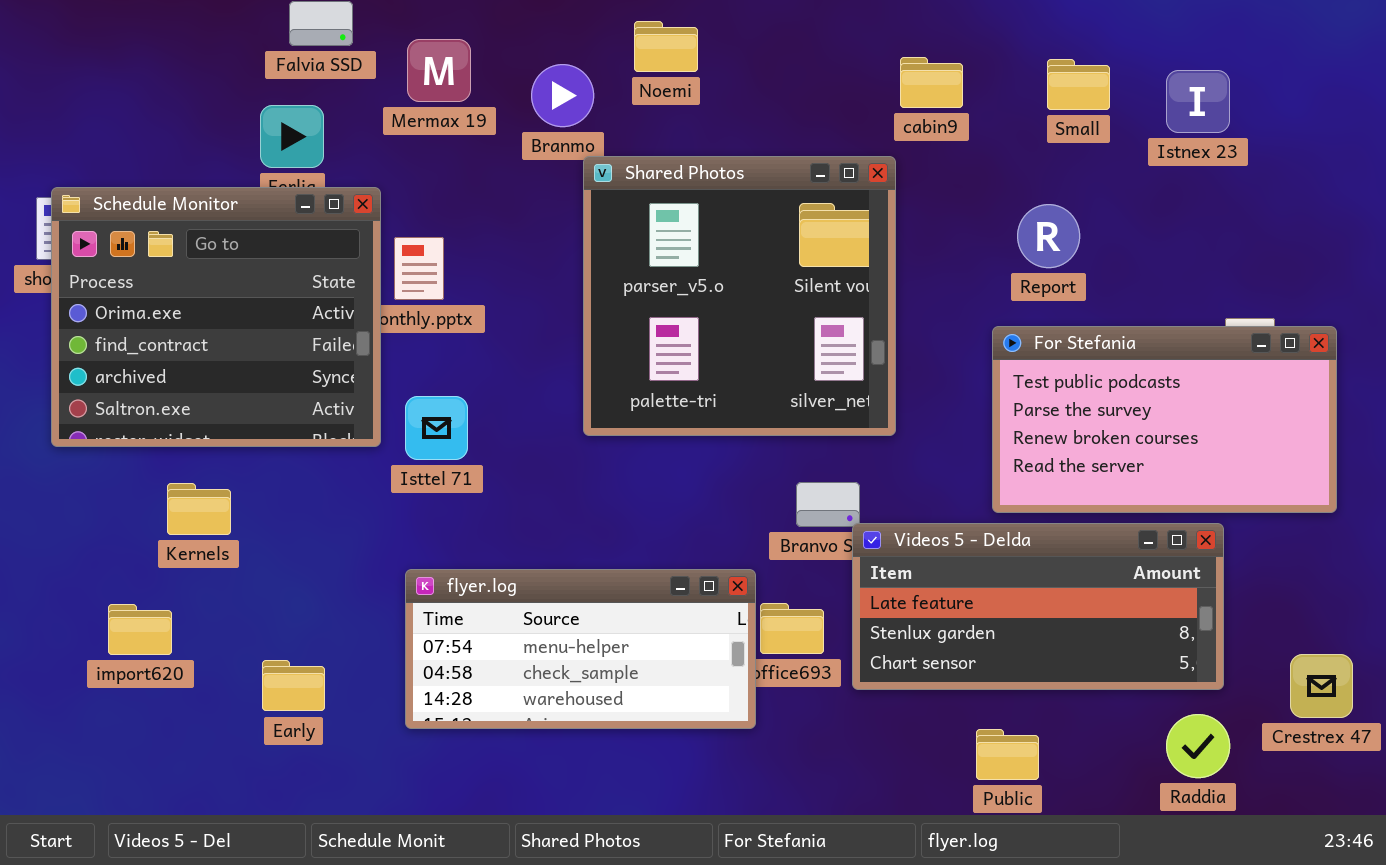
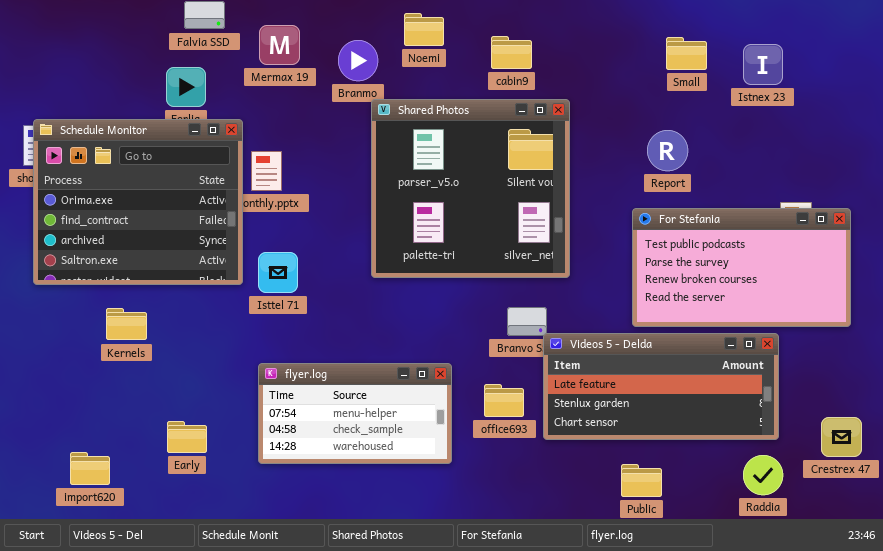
cabin9: [900,57,963,108] -> [491,36,532,69], moved
flyer.log: [405,569,756,729] -> [258,363,452,464], resized
import620: [108,604,172,655] -> [70,452,110,485], moved

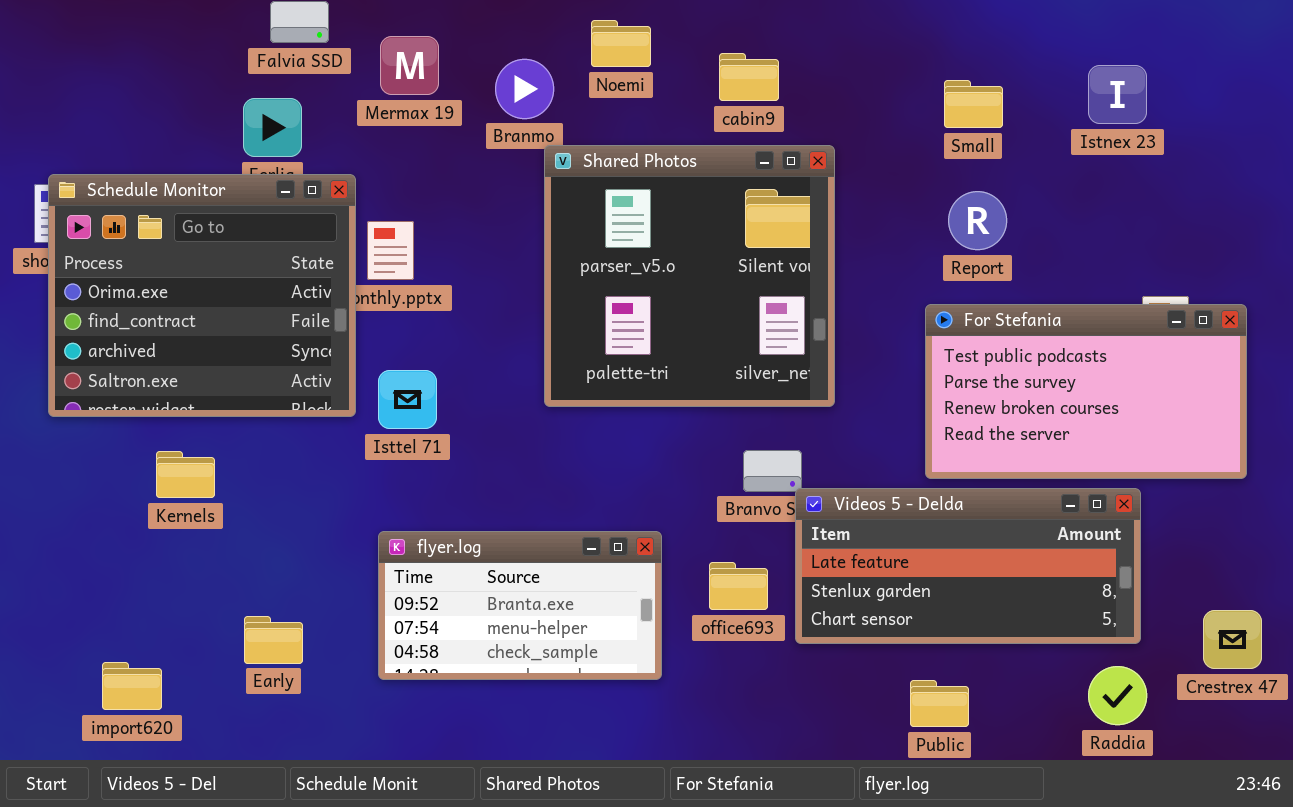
Small: [666,37,707,70] -> [944,80,1003,128], moved
flyer.log: [258,363,452,464] -> [378,531,662,680], scrolled up 1 row

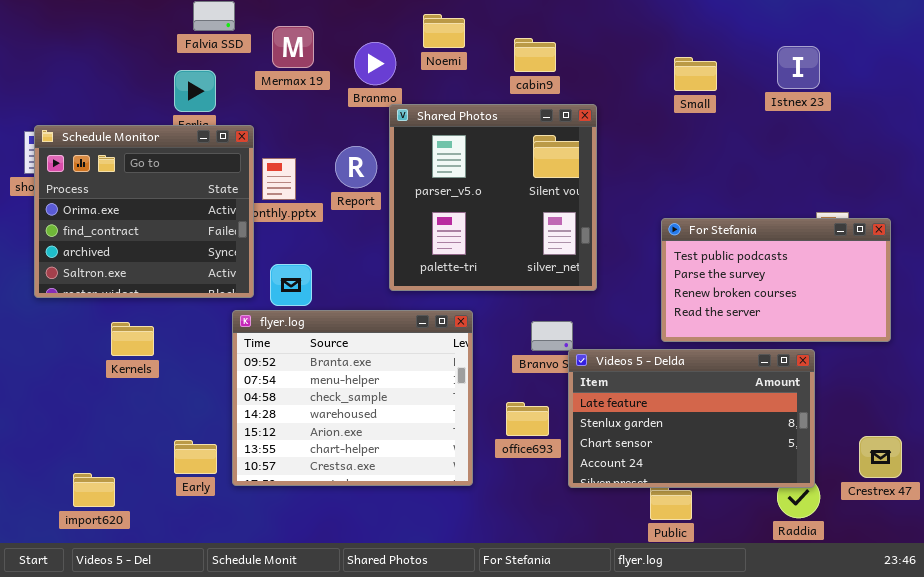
Report: [948,191,1007,250] -> [335,146,377,188], moved
Videos 5 - Delda: [795,488,1141,644] -> [568,349,815,488], resized
flyer.log: [378,531,662,680] -> [232,310,473,486], resized

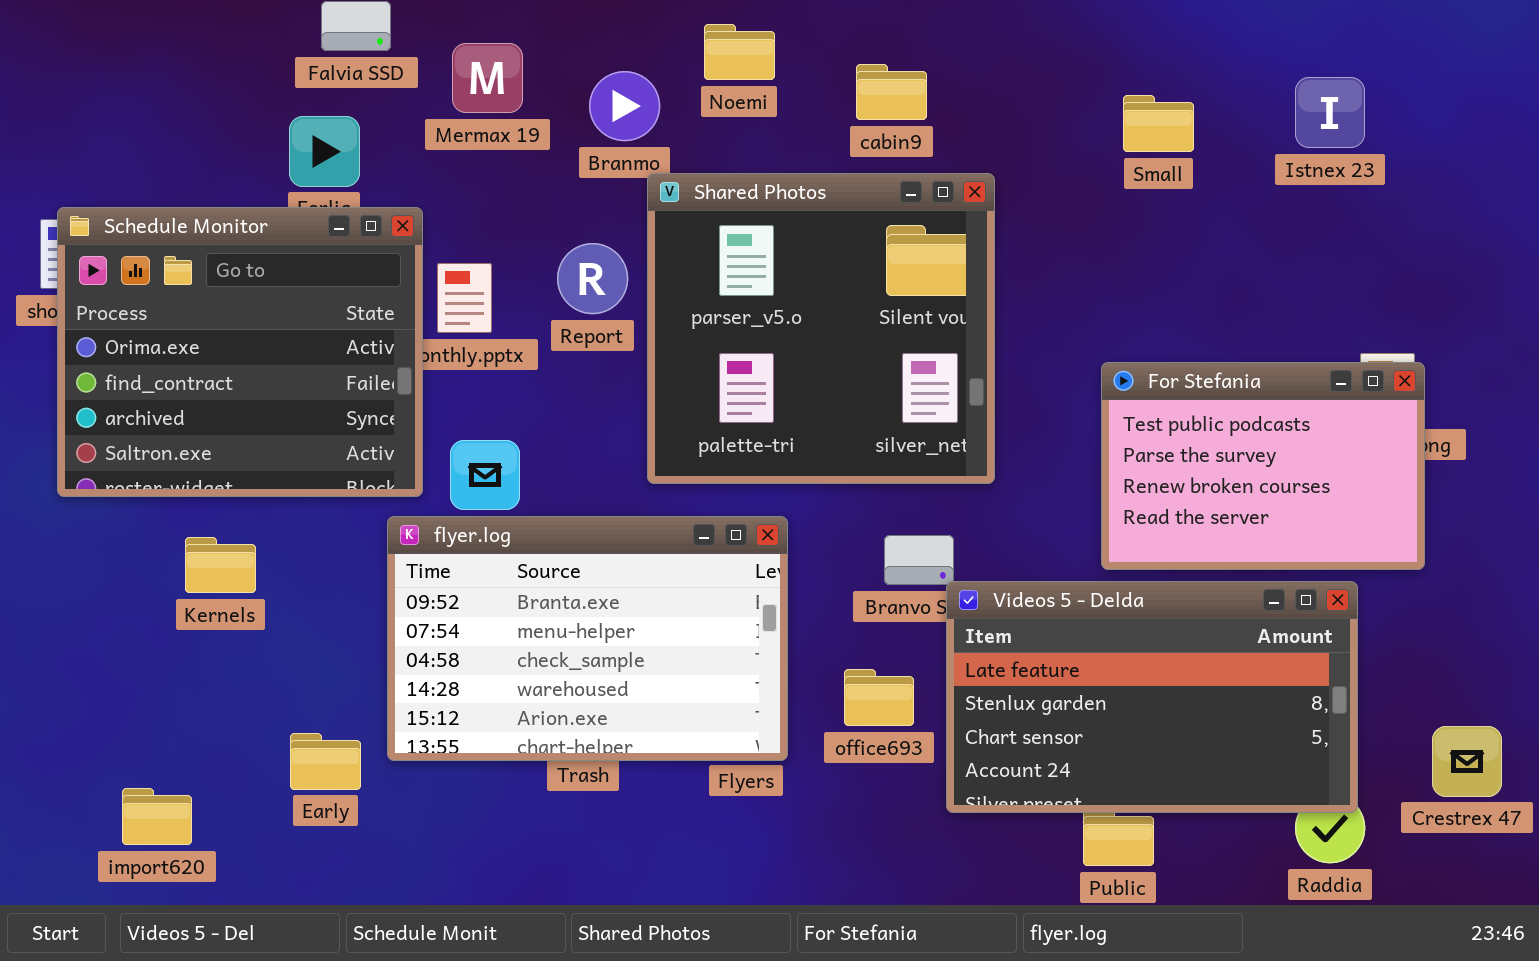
For Stefania: [661,218,891,342] -> [1101,362,1425,570], resized
flyer.log: [232,310,473,486] -> [387,516,788,761], resized

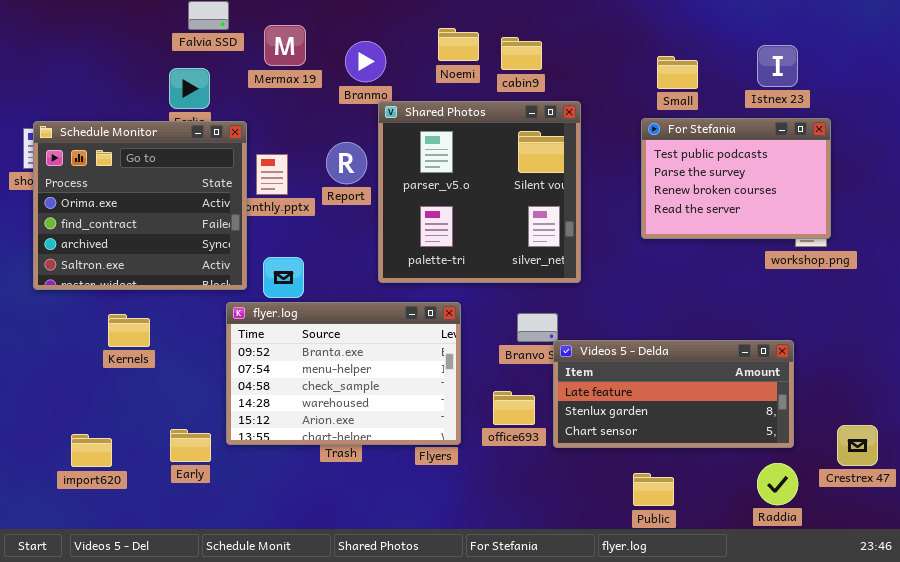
Noemi: [704,24,775,80] -> [438,28,479,61], moved
For Stefania: [1101,362,1425,570] -> [641,118,831,239], moved
Videos 5 - Delda: [946,581,1358,813] -> [553,340,794,448], resized
import620: [122,788,192,845] -> [71,434,112,467], moved

